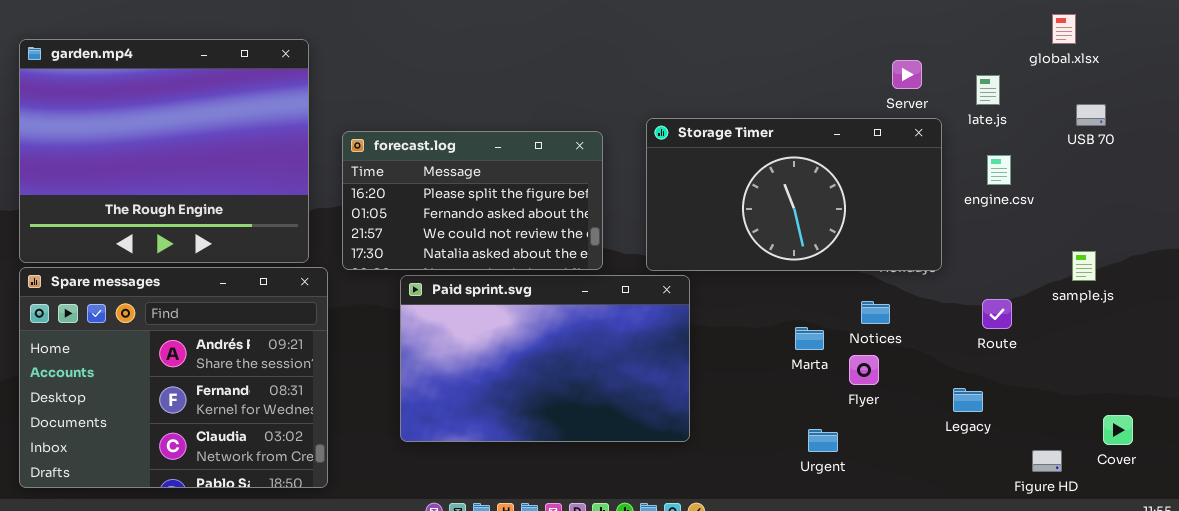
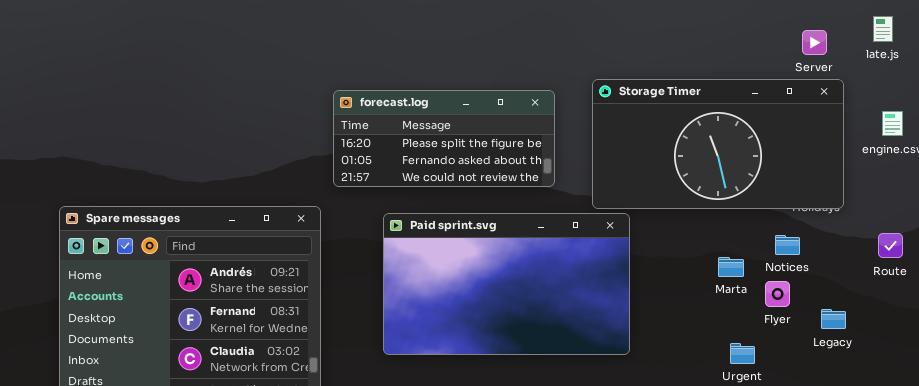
garden.mp4: [19,39,309,263] -> none, closed
late.js: [976,75,1000,105] -> [873,16,893,42], moved
forecast.log: [342,131,603,270] -> [333,90,555,187], resized
Legacy: [953,388,983,412] -> [821,309,846,329], moved

